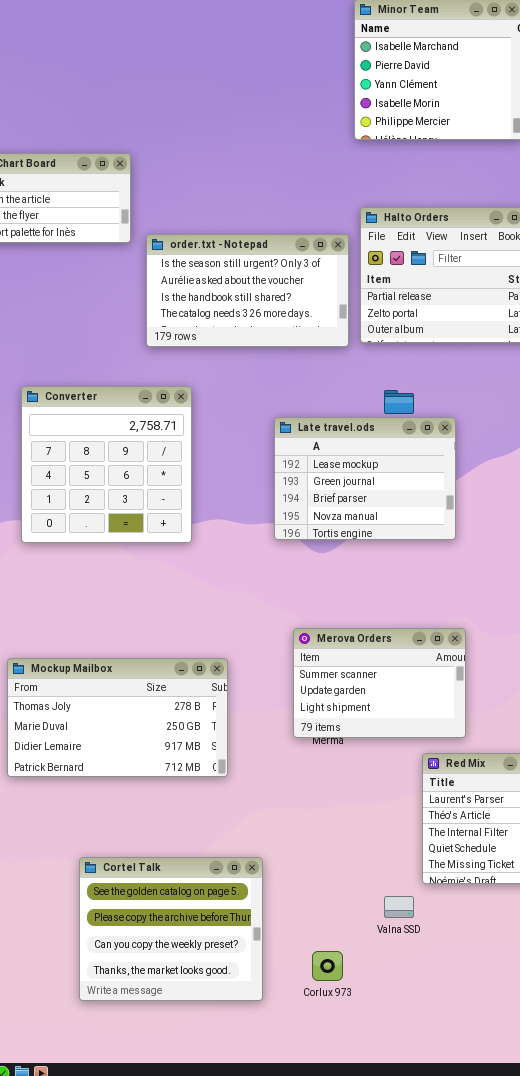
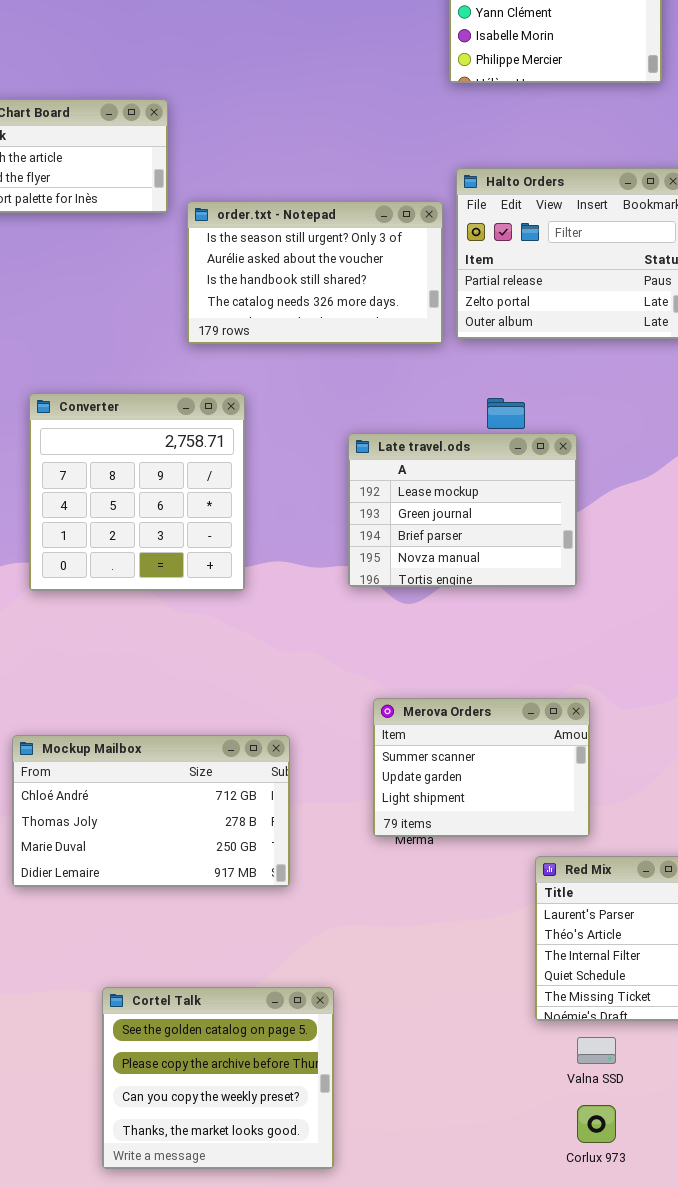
Mockup Mailbox: [7,658,228,777] -> [12,735,290,887], scrolled up 1 row
Valna SSD: [384,896,414,918] -> [577,1037,616,1064], moved
Corlux 973: [312,951,343,981] -> [577,1105,616,1143], moved

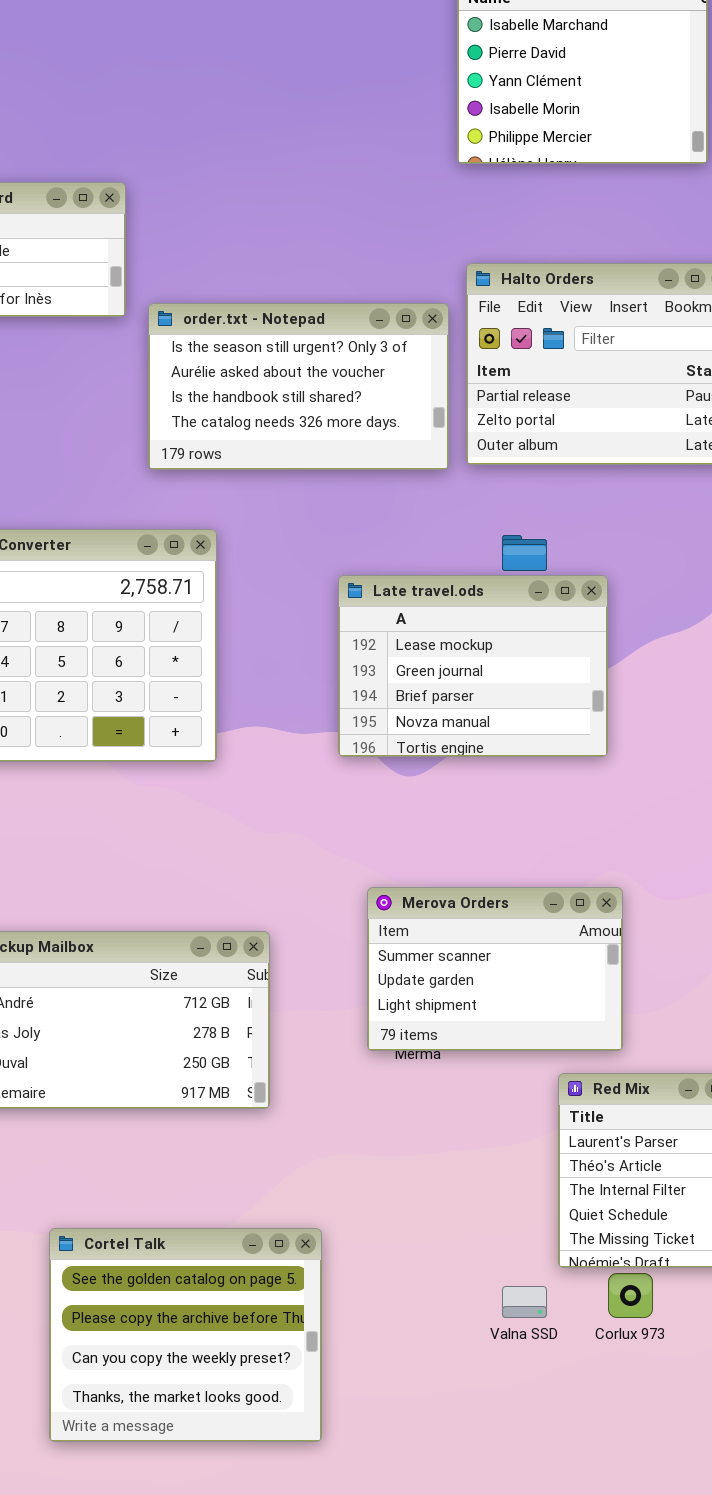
Valna SSD: [577,1037,616,1064] -> [502,1286,547,1318], moved
Corlux 973: [577,1105,616,1143] -> [608,1273,653,1318], moved

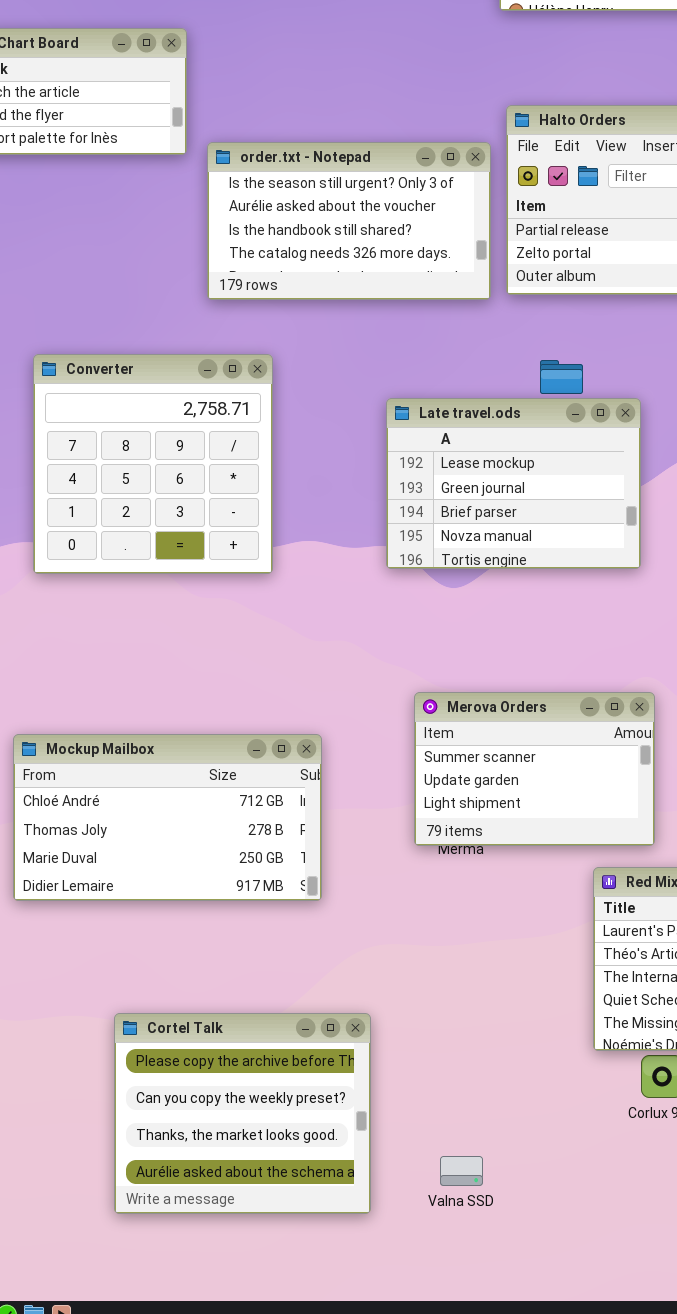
Cortel Talk: [49,1228,322,1442] -> [114,1013,371,1214], scrolled down 1 row
Valna SSD: [502,1286,547,1318] -> [440,1156,483,1186], moved

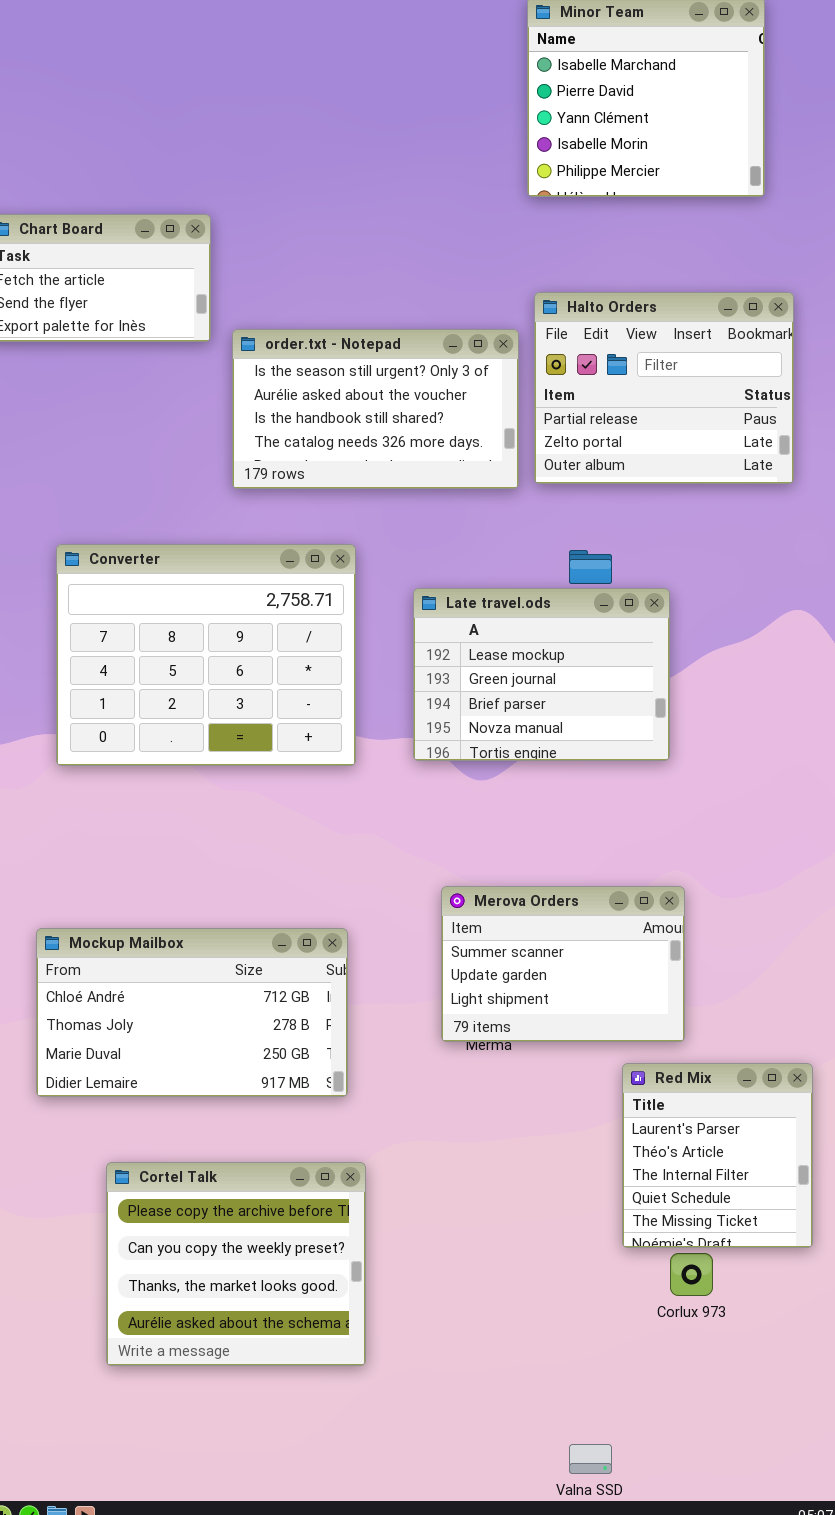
Converter: [33,354,273,574] -> [56,544,356,766], resized
Cortel Talk: [114,1013,371,1214] -> [106,1162,366,1366], moved
Valna SSD: [440,1156,483,1186] -> [569,1444,612,1474], moved

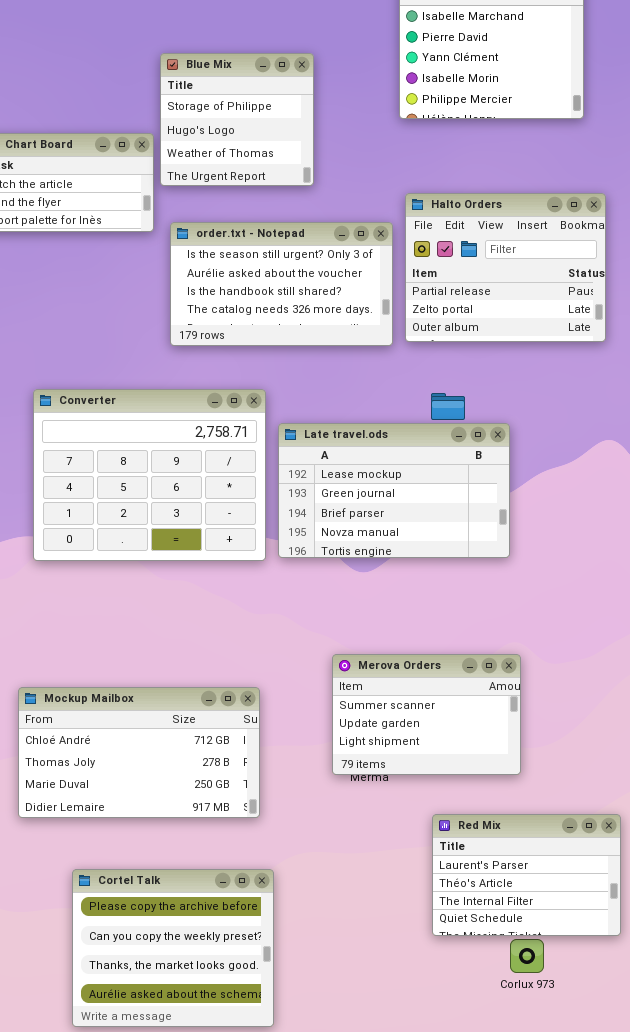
Blue Mix: none -> [160,53,314,186], opened
Late travel.ods: [413,588,670,761] -> [278,423,510,558], resized
Red Mix: [622,1063,813,1248] -> [432,814,621,936], resized

